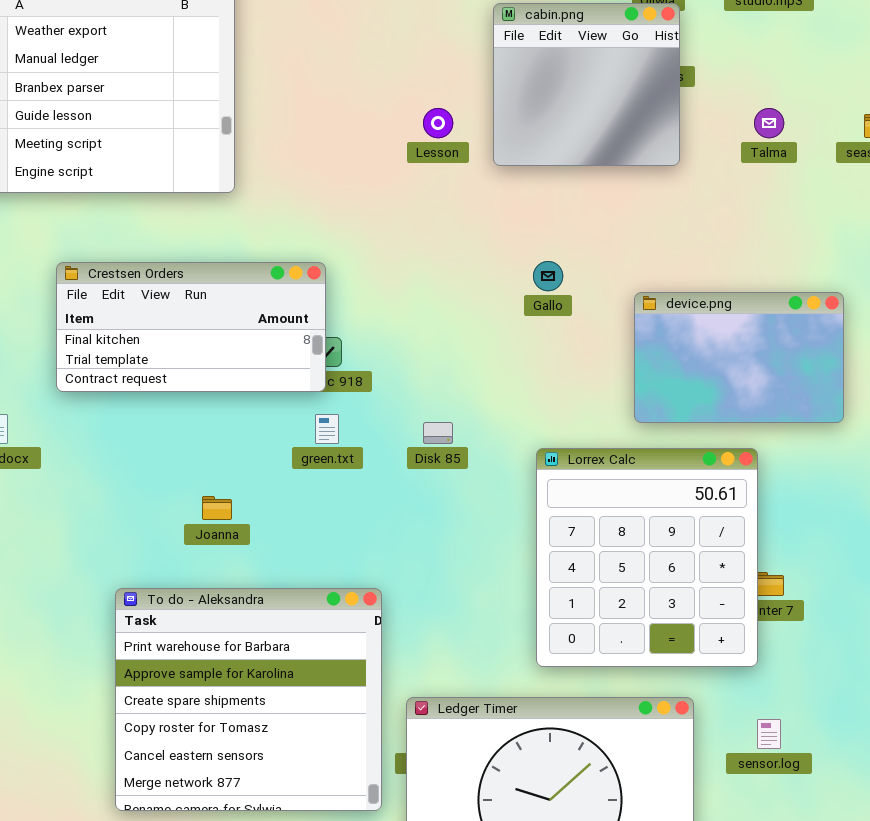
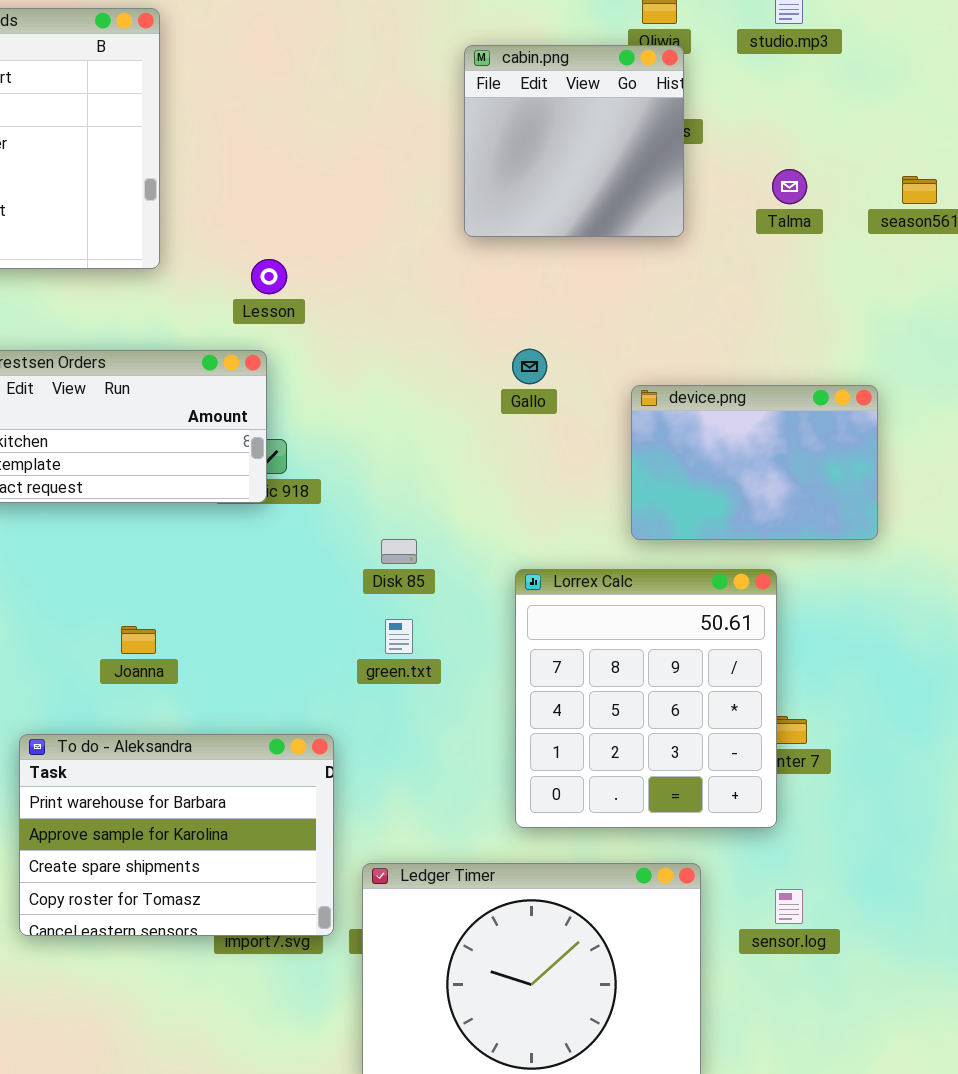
Lesson: [423,108,453,138] -> [251,259,287,294], moved
green.txt: [315,414,339,444] -> [385,619,413,654], moved
To do - Aleksandra: [115,588,382,811] -> [19,734,334,936], resized

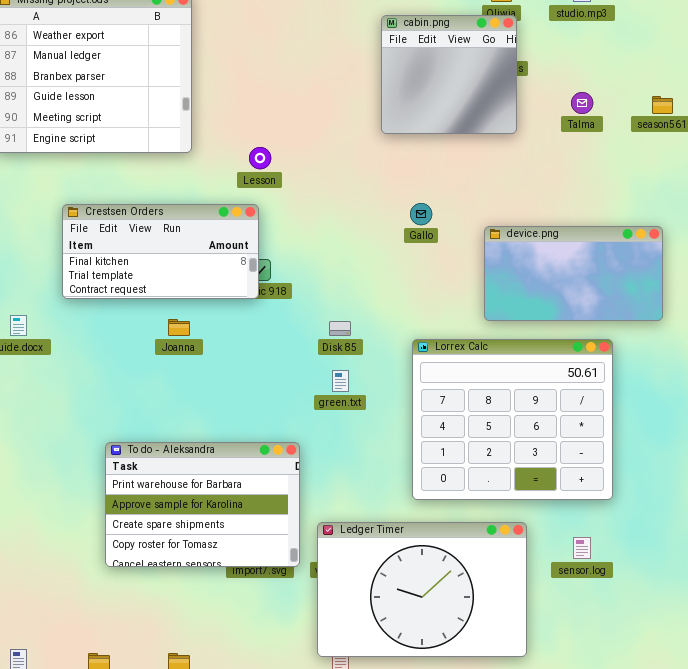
device.png: [631,385,878,540] -> [484,226,663,321], resized
Lorrex Calc: [515,569,777,828] -> [412,339,613,500], resized
Joanna: [121,626,156,654] -> [168,319,190,336], moved

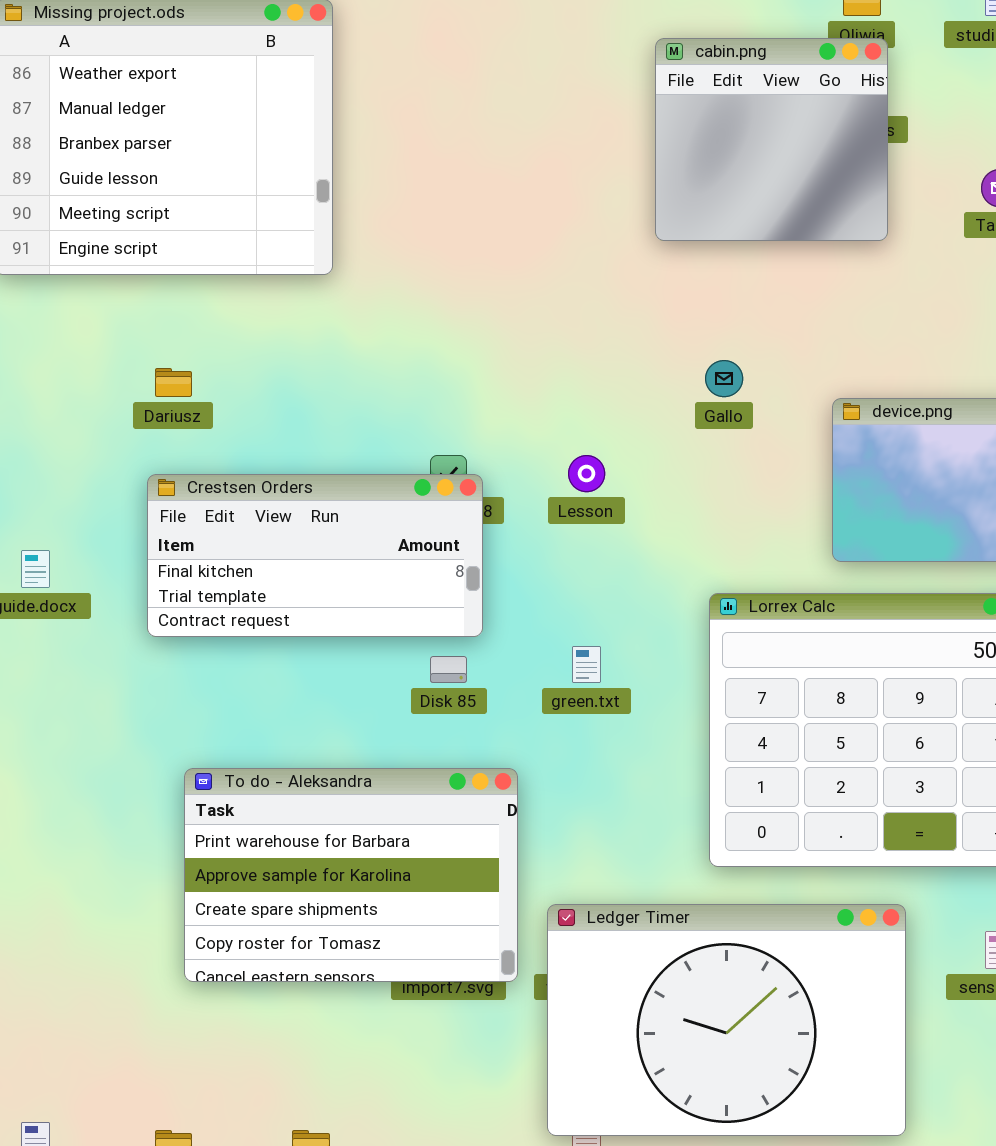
Lesson: [249,147,271,169] -> [568,455,605,492], moved
Crestsen Orders: [62,204,259,299] -> [147,474,483,637], moved
Disk 85: [329,321,351,336] -> [430,656,467,683], moved

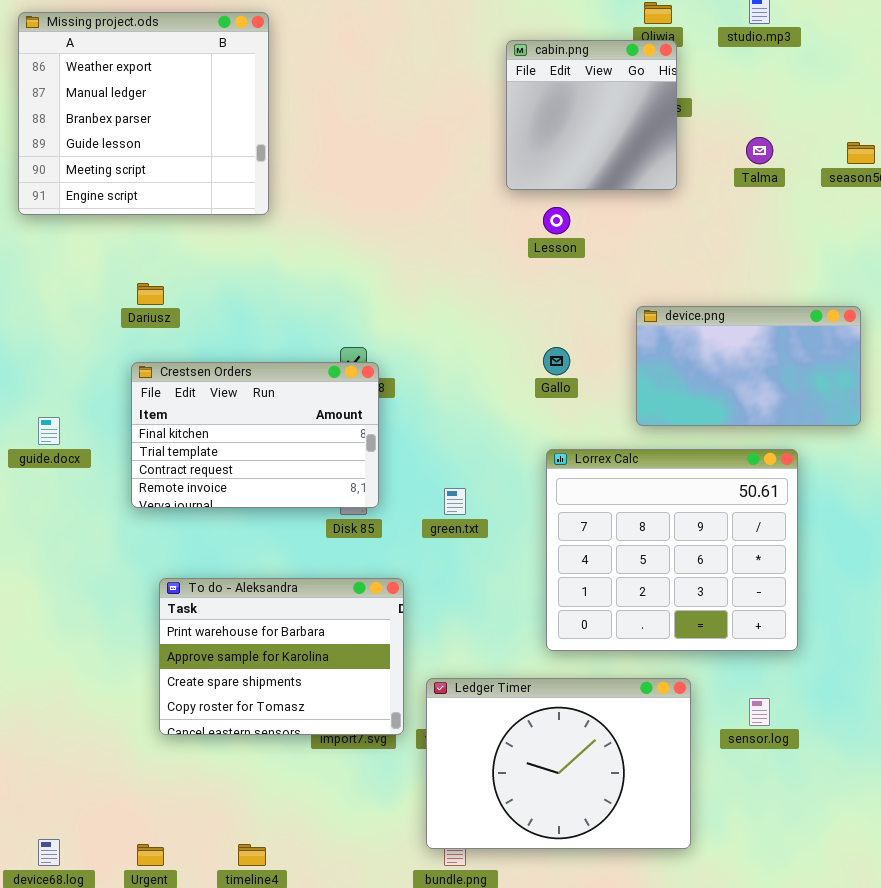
Gallo: [705,360,743,397] -> [543,347,570,375], moved
Lesson: [568,455,605,492] -> [543,207,570,234], moved
Crestsen Orders: [147,474,483,637] -> [131,362,379,508], resized

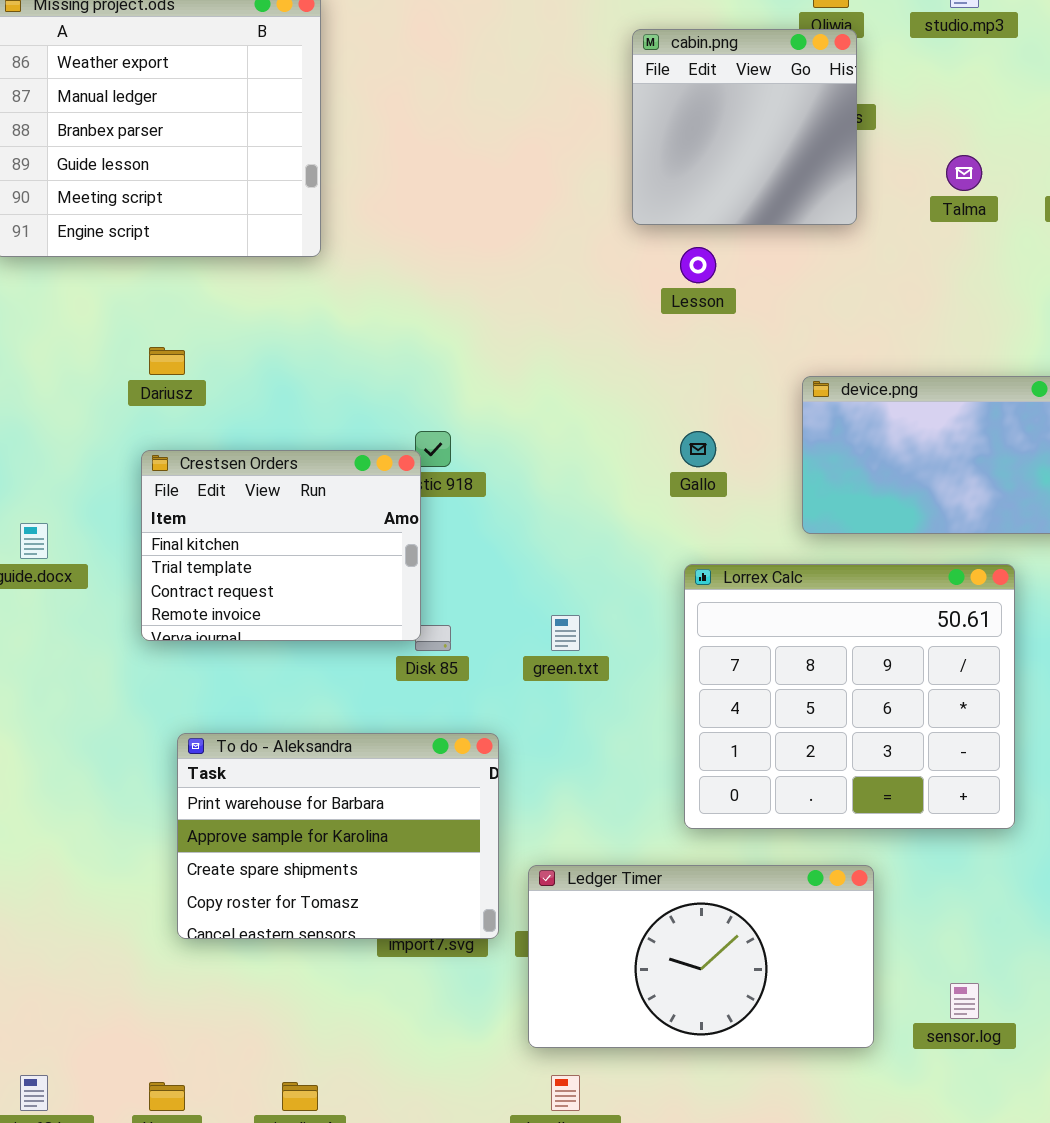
Crestsen Orders: [131,362,379,508] -> [141,450,421,641], resized
Ledger Timer: [426,678,691,849] -> [528,865,874,1048], resized
sensor.log: [749,698,770,726] -> [950,983,979,1019], moved

